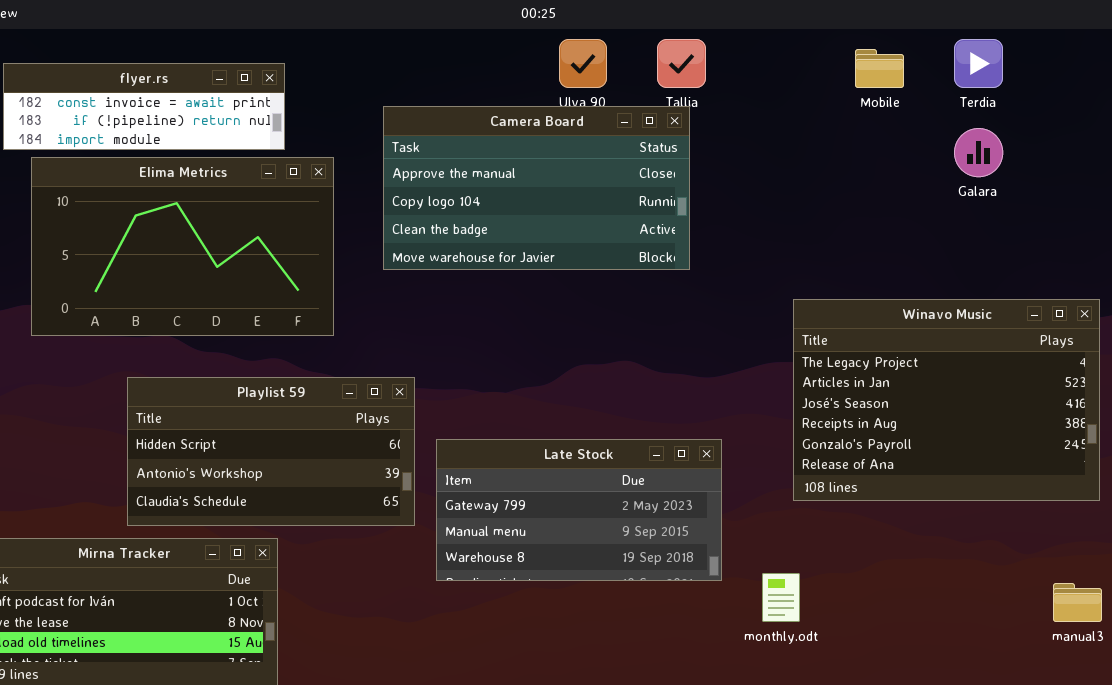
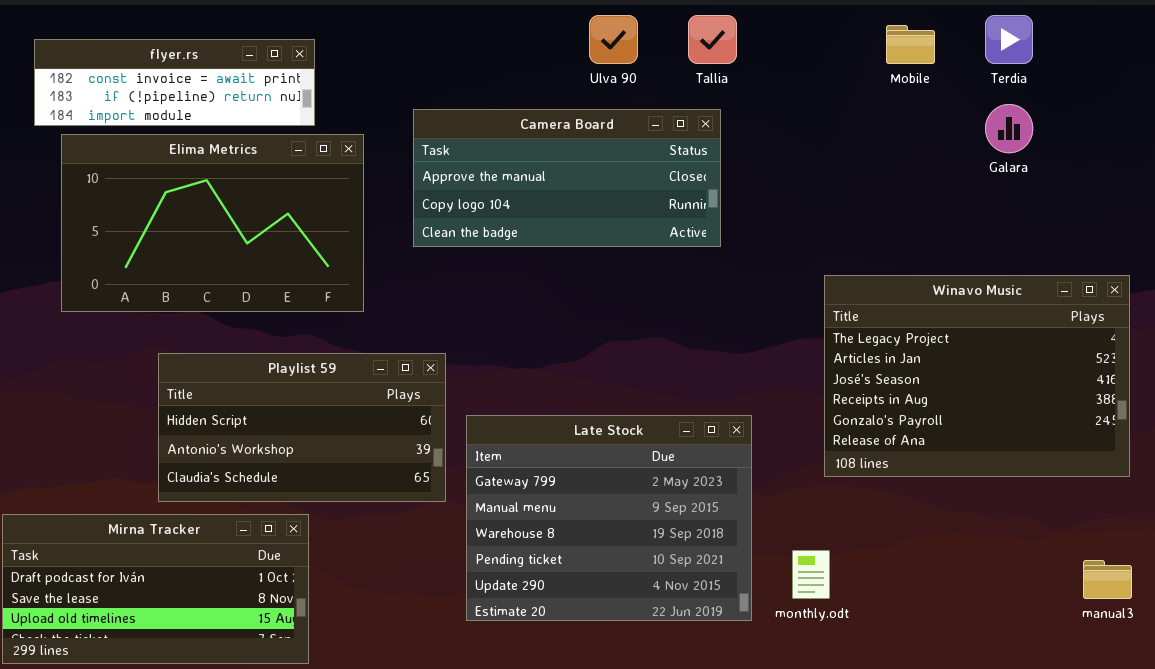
Camera Board: [383,106,690,270] -> [413,109,721,247], resized
Late Stock: [436,439,722,581] -> [466,415,752,621], resized

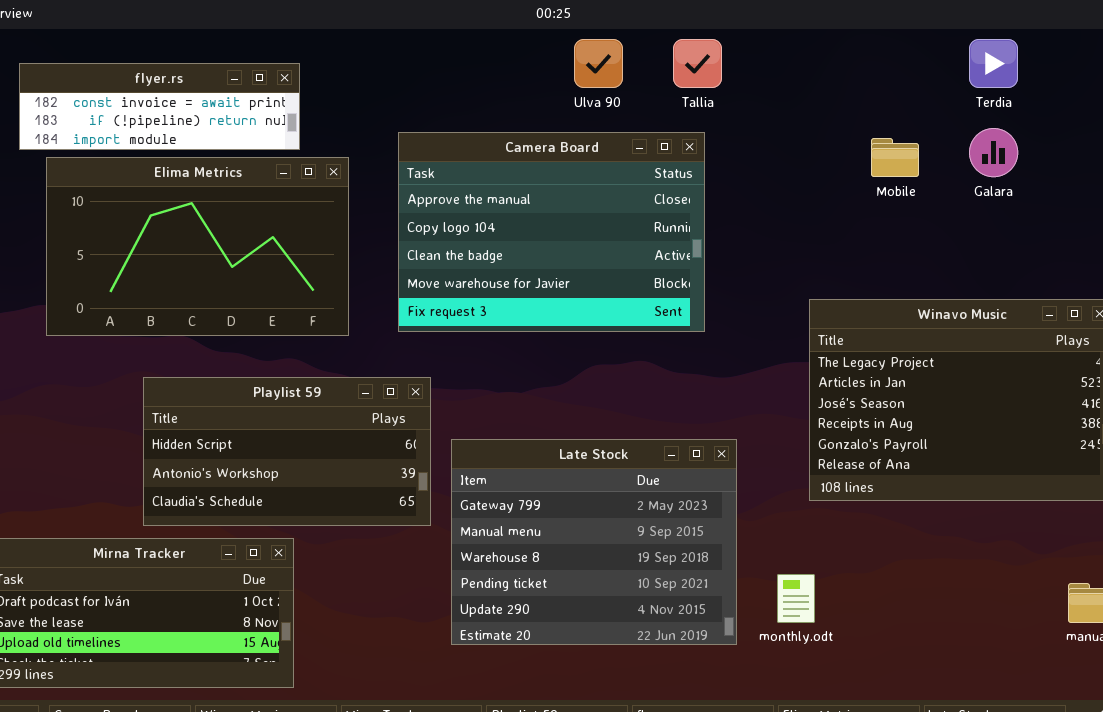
Mobile: [886,25,935,64] -> [871,138,919,177], moved
Camera Board: [413,109,721,247] -> [398,132,705,332], resized

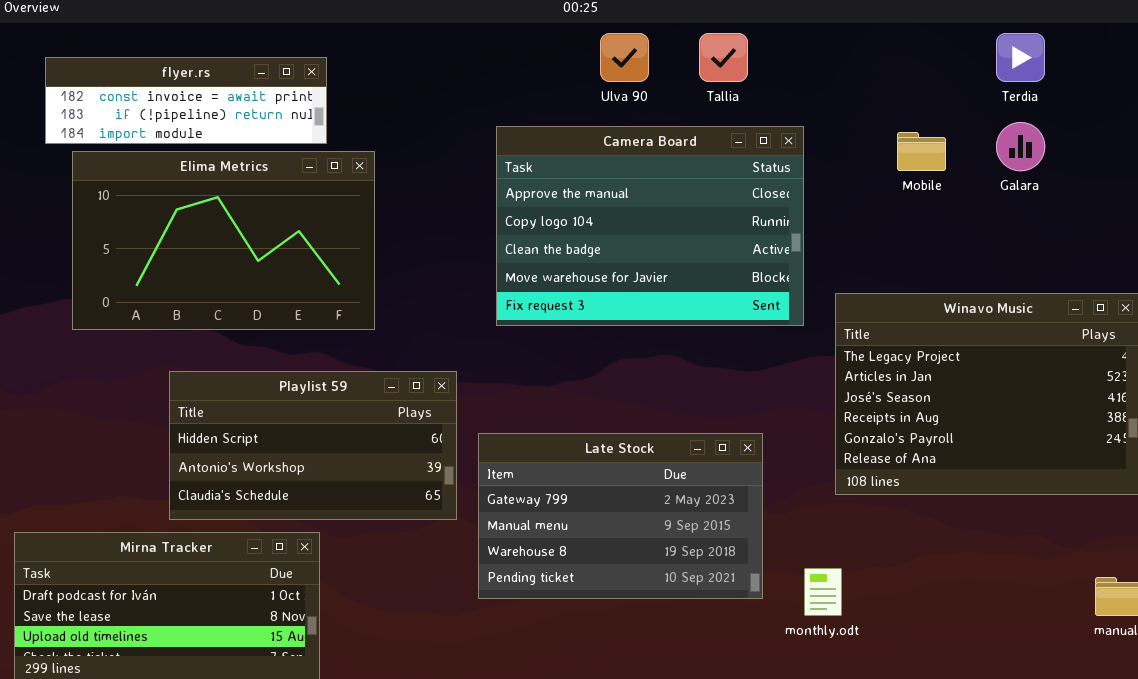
Camera Board: [398,132,705,332] -> [496,126,804,326], moved
Late Stock: [451,439,737,645] -> [478,433,763,599], resized

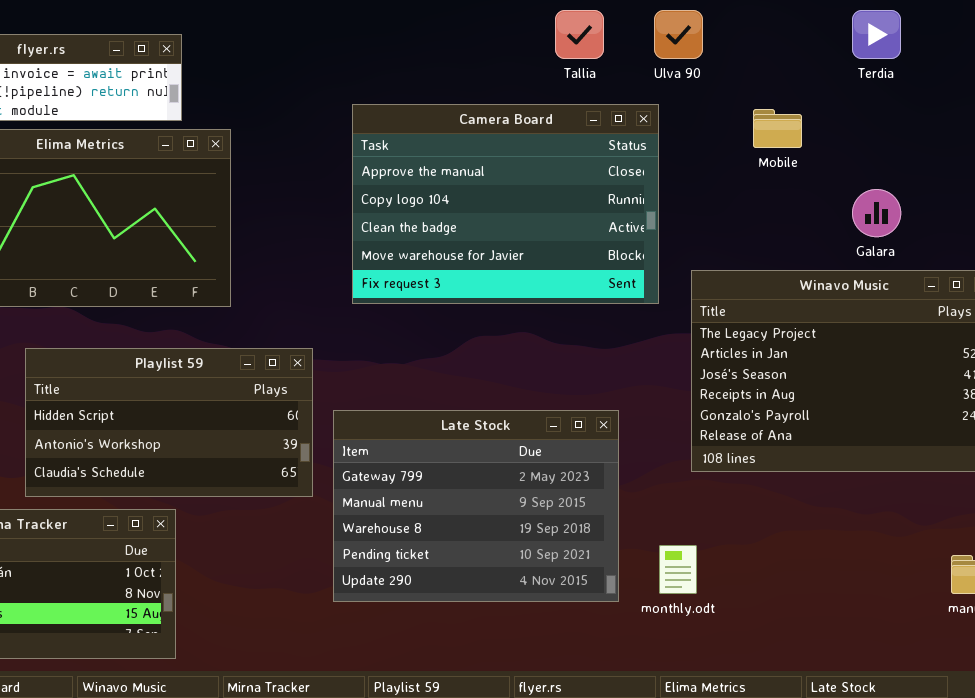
Ulva 90: [600,33,649,82] -> [654,10,703,59], moved
Galara: [996,122,1045,171] -> [852,189,901,237], moved
Late Stock: [478,433,763,599] -> [333,410,619,602], resized

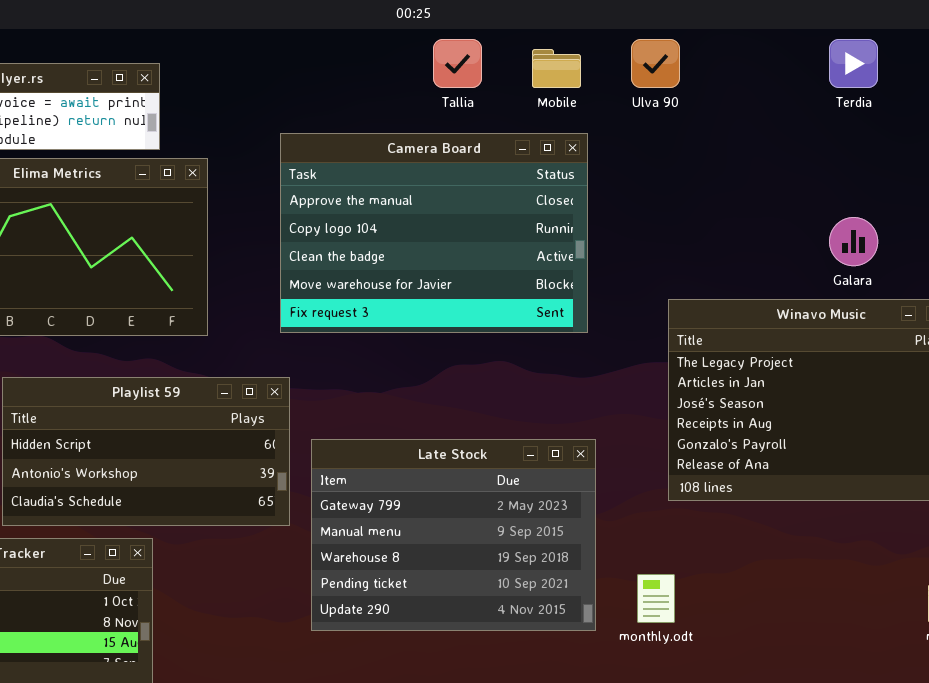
Tallia: [555,10,604,59] -> [433,39,482,88], moved
Camera Board: [352,104,659,304] -> [280,133,588,333], moved
Mobile: [753,109,802,148] -> [532,49,581,88], moved

